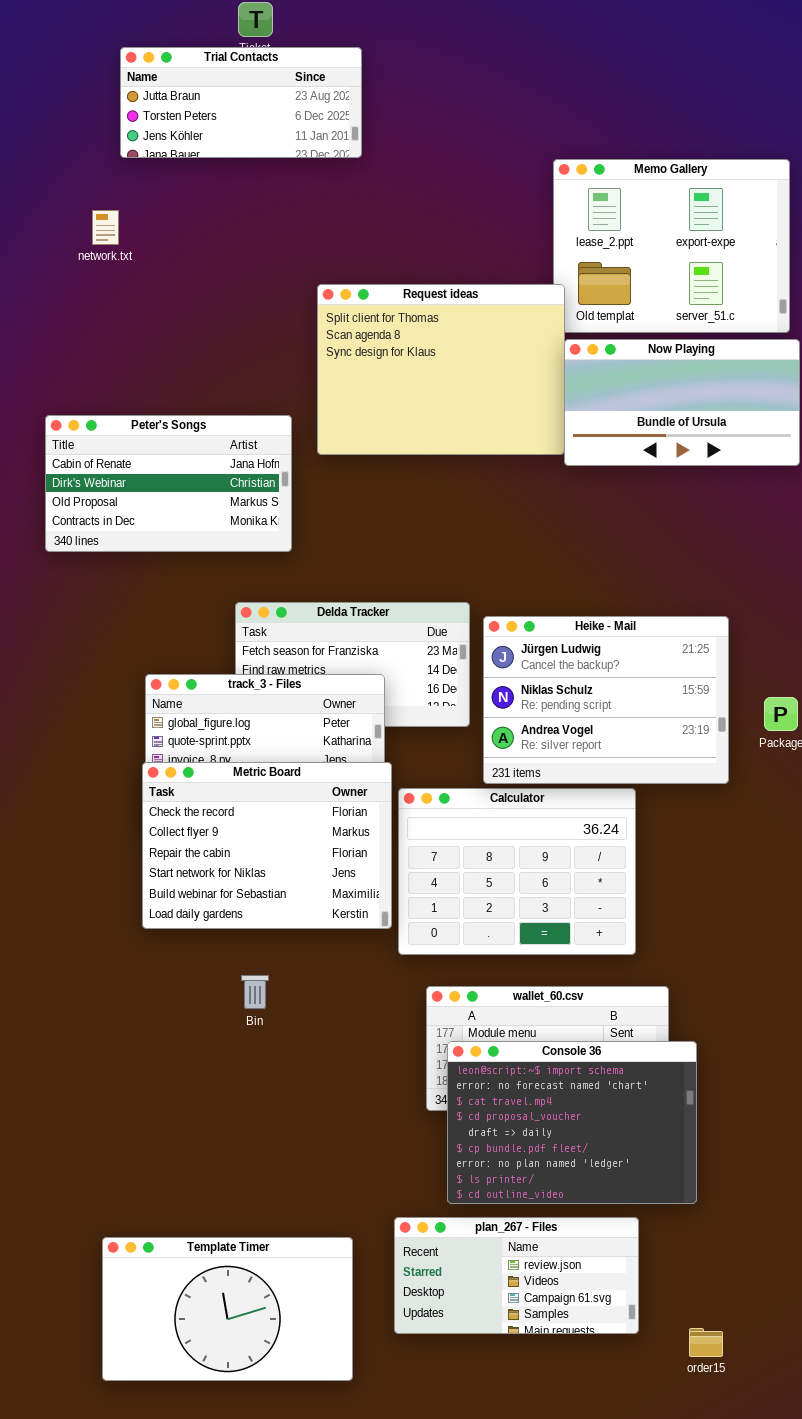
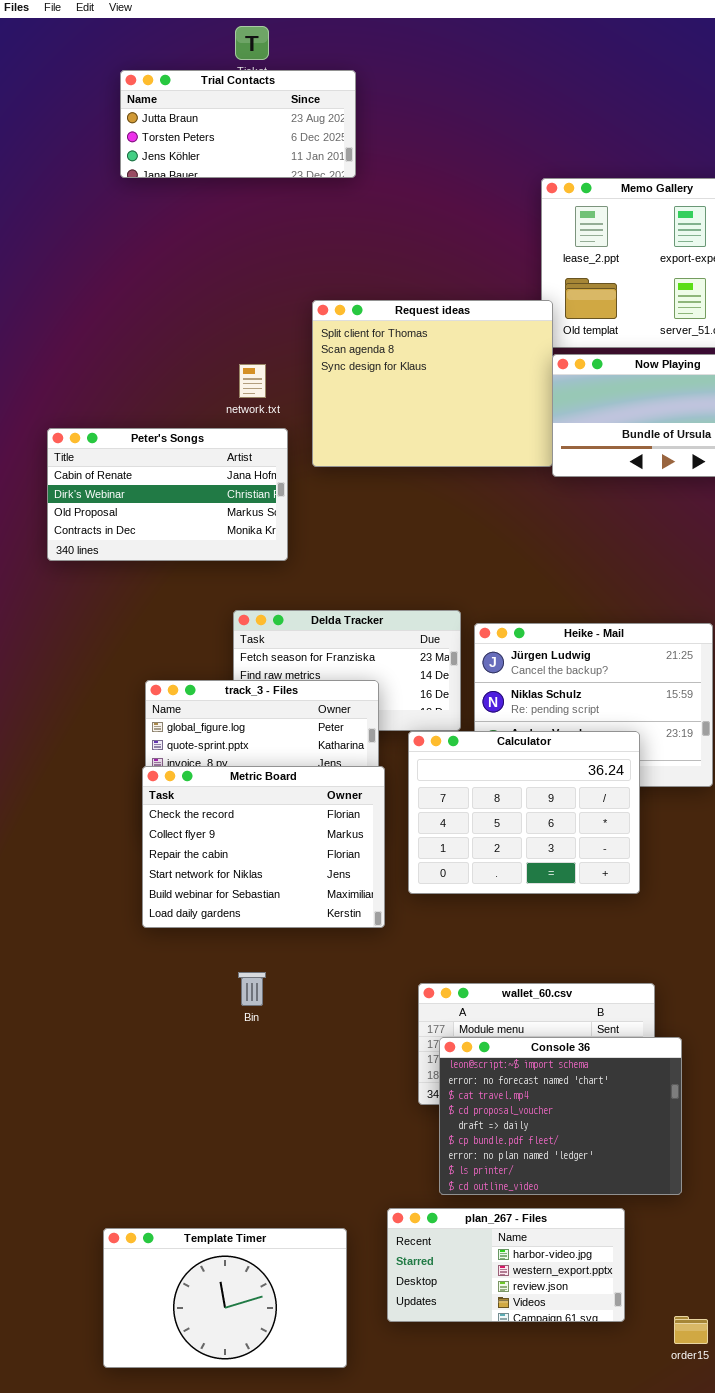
network.txt: [92,210,119,245] -> [239,364,266,398], moved
Calculator: [398,788,636,955] -> [408,731,640,894], moved
plan_267 - Files: [394,1217,639,1334] -> [387,1208,625,1322], scrolled up 2 rows

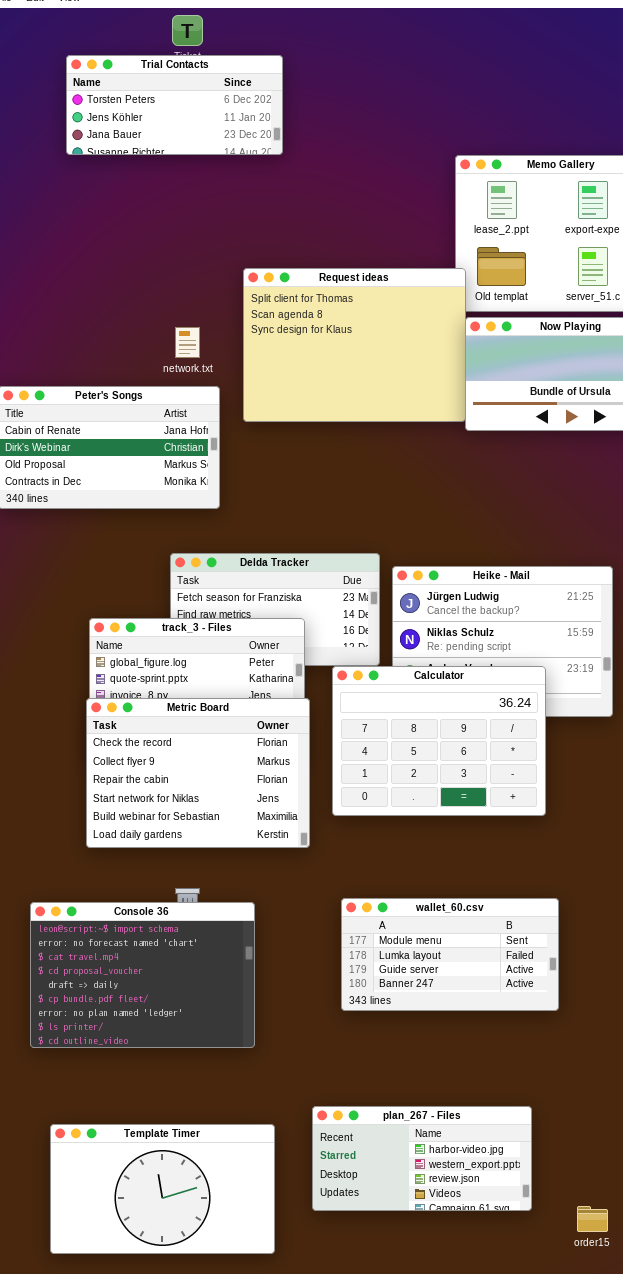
Trial Contacts: [120,70,356,178] -> [66,55,283,155], scrolled down 1 row
Console 36: [439,1037,682,1195] -> [30,902,255,1048], moved

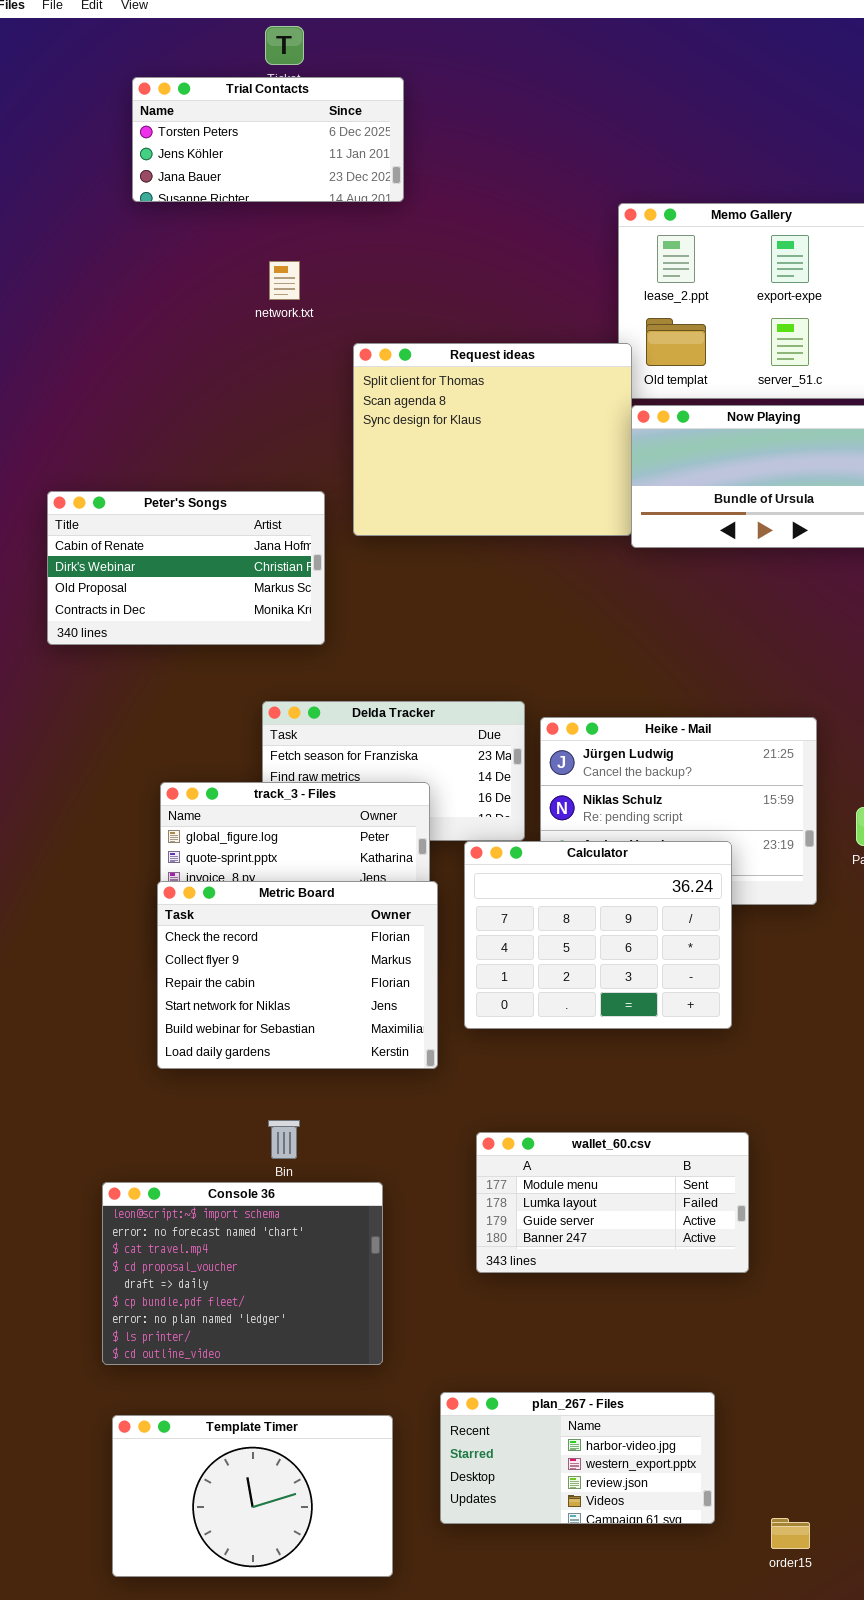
network.txt: [175,327,200,358] -> [269,261,300,300], moved
Console 36: [30,902,255,1048] -> [102,1182,383,1365], moved

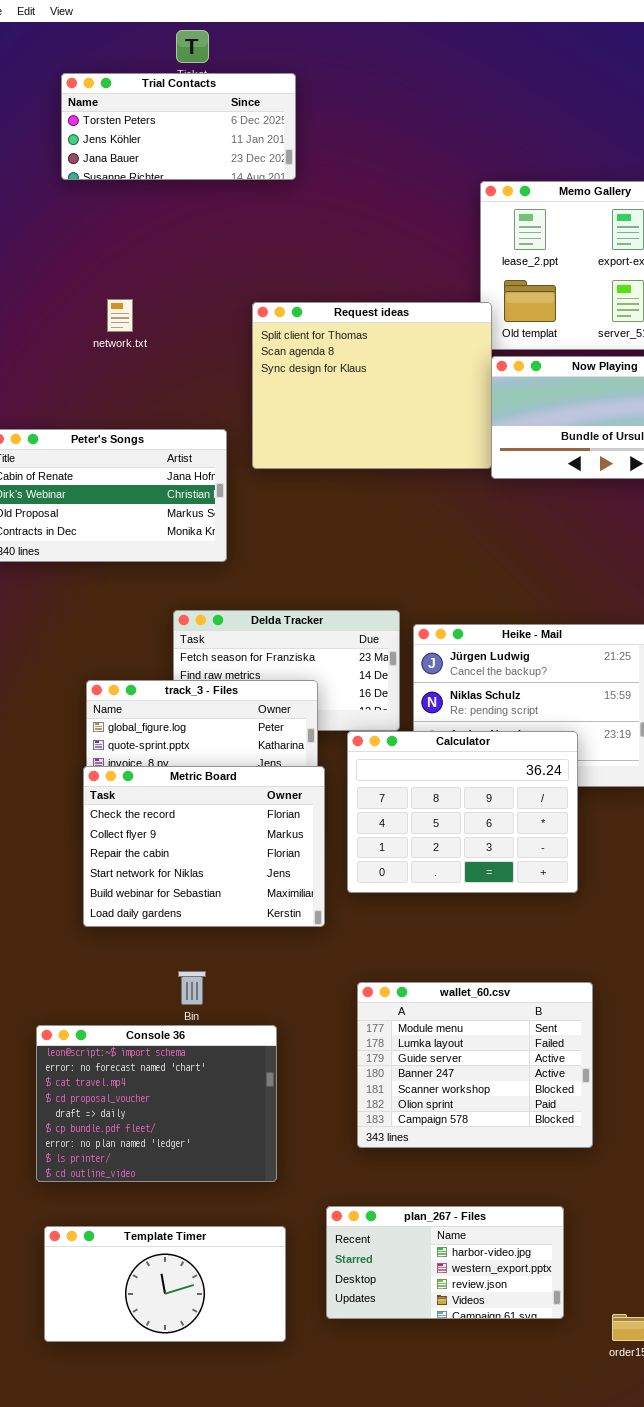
network.txt: [269,261,300,300] -> [107,299,133,332], moved
wallet_60.csv: [476,1132,749,1273] -> [357,982,593,1148], resized
Template Timer: [112,1415,393,1577] -> [44,1226,286,1342], resized

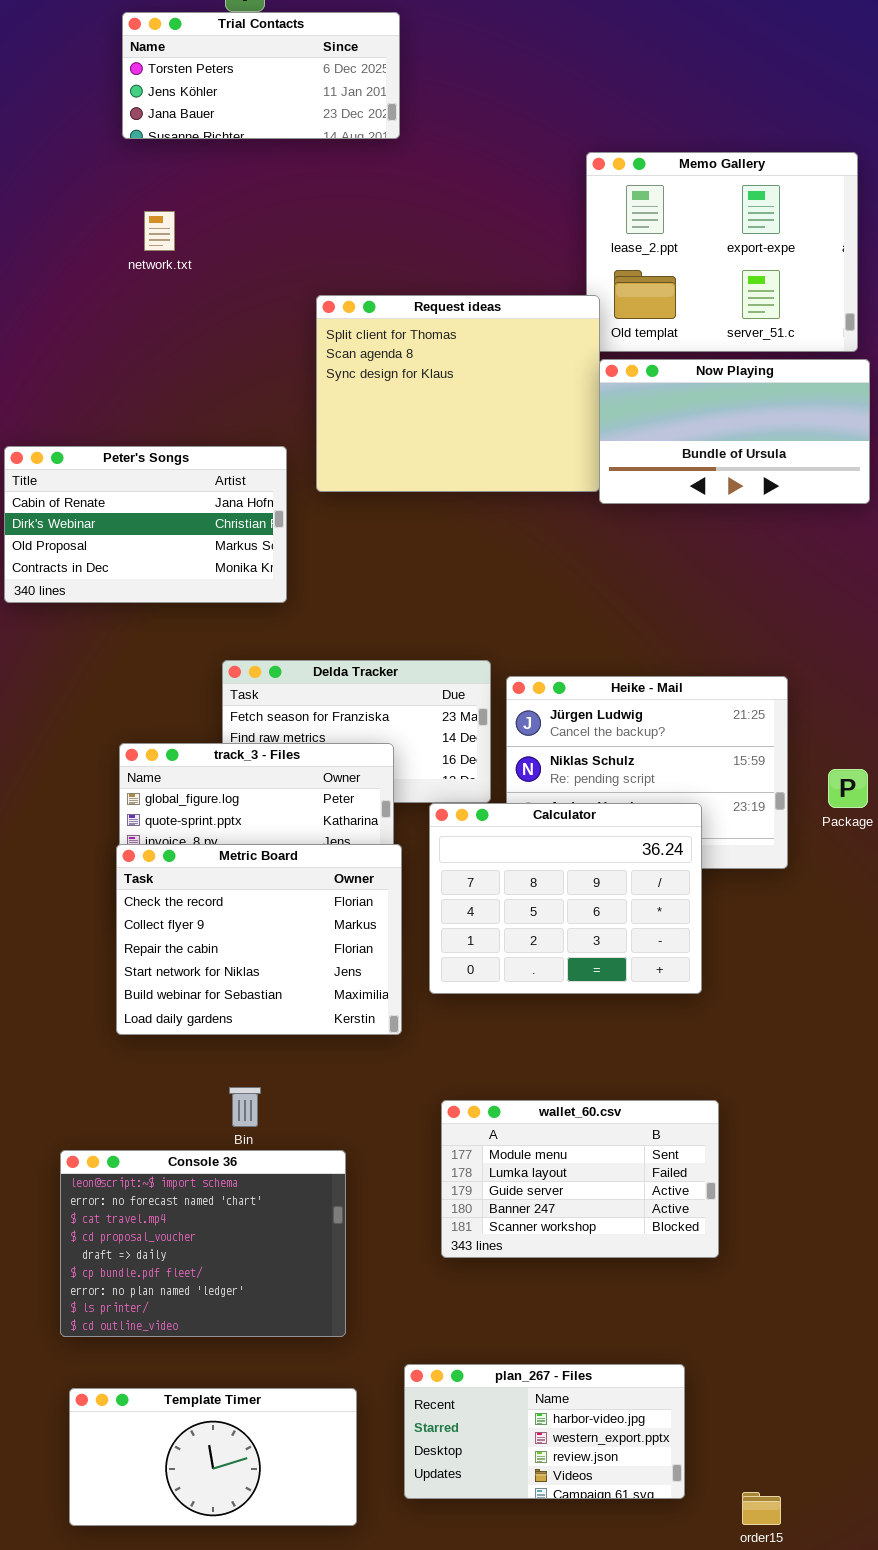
Trial Contacts: [61,73,296,180] -> [122,12,400,139], moved
network.txt: [107,299,133,332] -> [144,211,175,251], moved
wallet_60.csv: [357,982,593,1148] -> [441,1100,719,1258], resized

